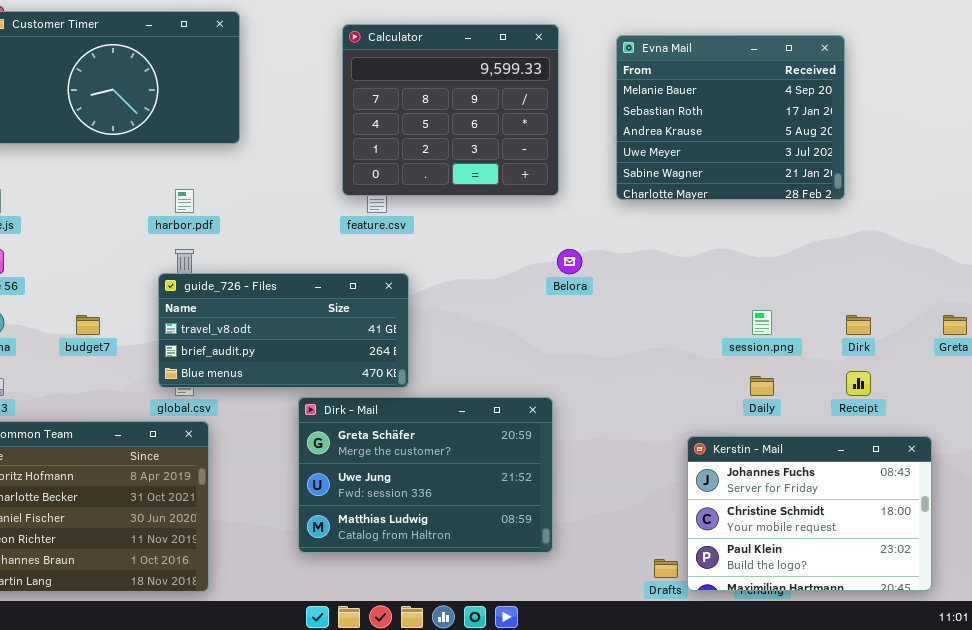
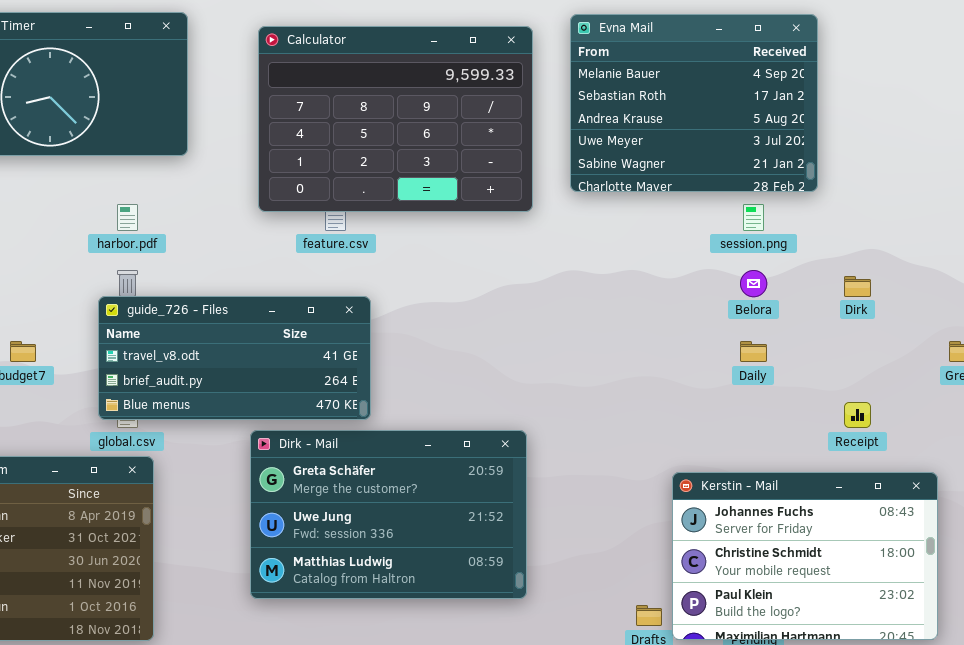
Calculator: [342,24,559,196] -> [258,26,533,212], resized
Evna Mail: [616,35,845,200] -> [570,14,818,192], moved
Belora: [557,249,582,274] -> [740,270,767,297], moved
session.png: [752,310,772,335] -> [743,204,764,231], moved
Dirk: [846,315,871,335] -> [844,276,871,297], moved
Daily: [750,376,774,396] -> [740,341,767,362], moved

